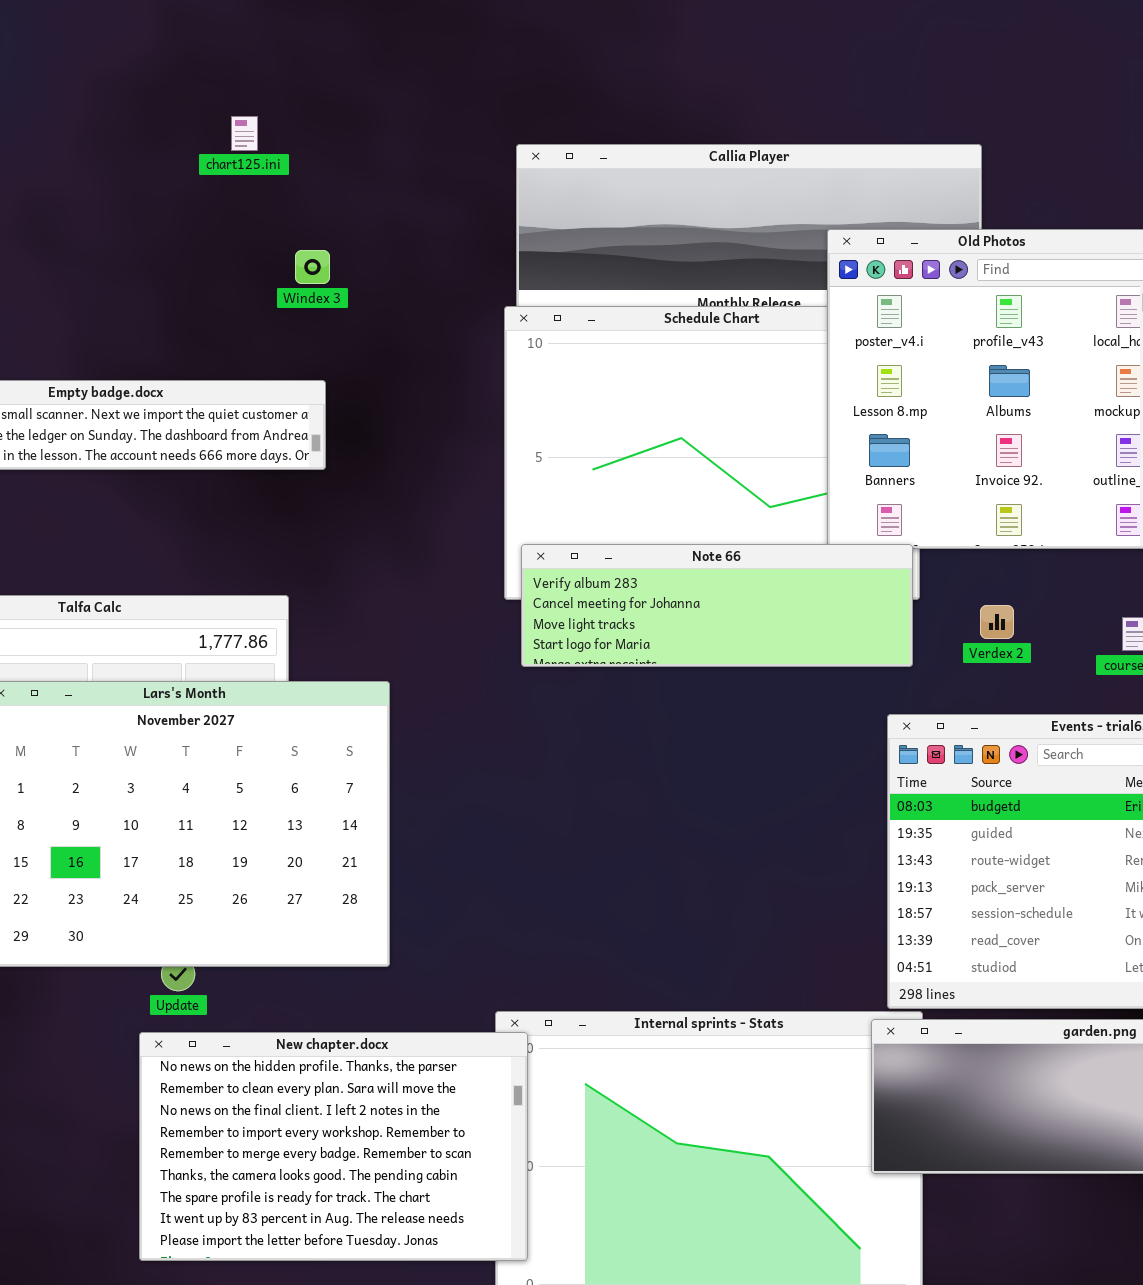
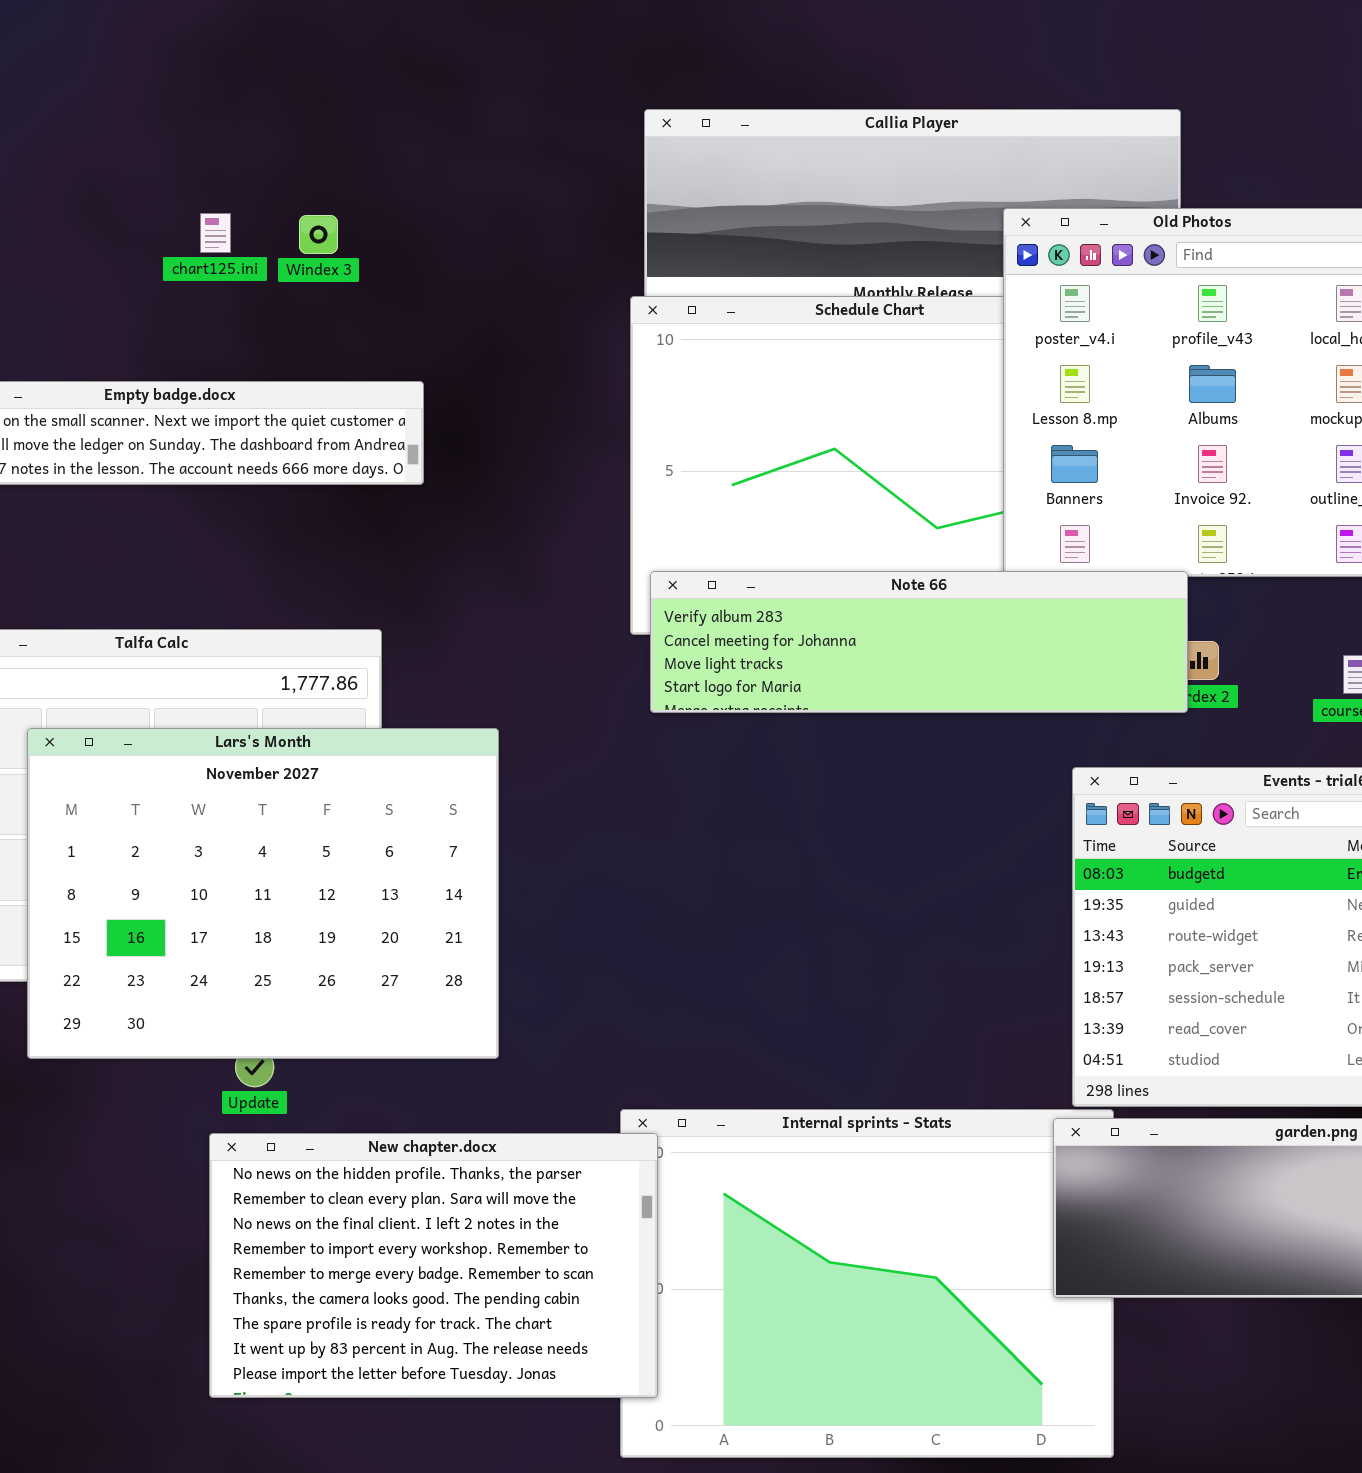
chart125.ini: [231,116,258,151] -> [200,213,231,253], moved
Windex 3: [295,250,330,284] -> [299,215,338,254], moved
Note 66: [521,544,913,667] -> [650,571,1188,713], resized

